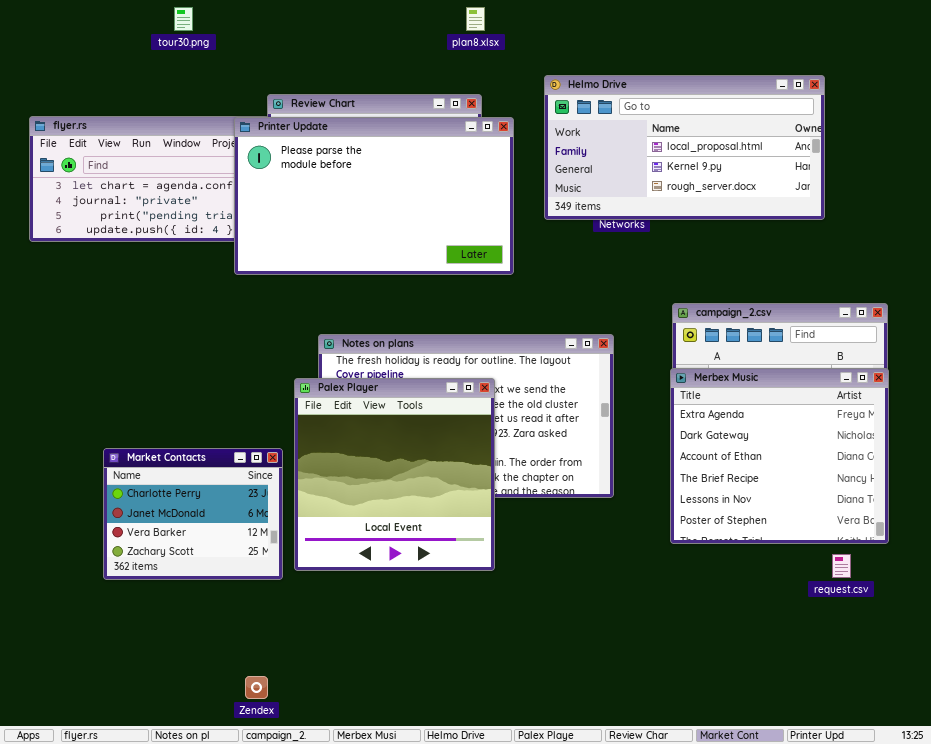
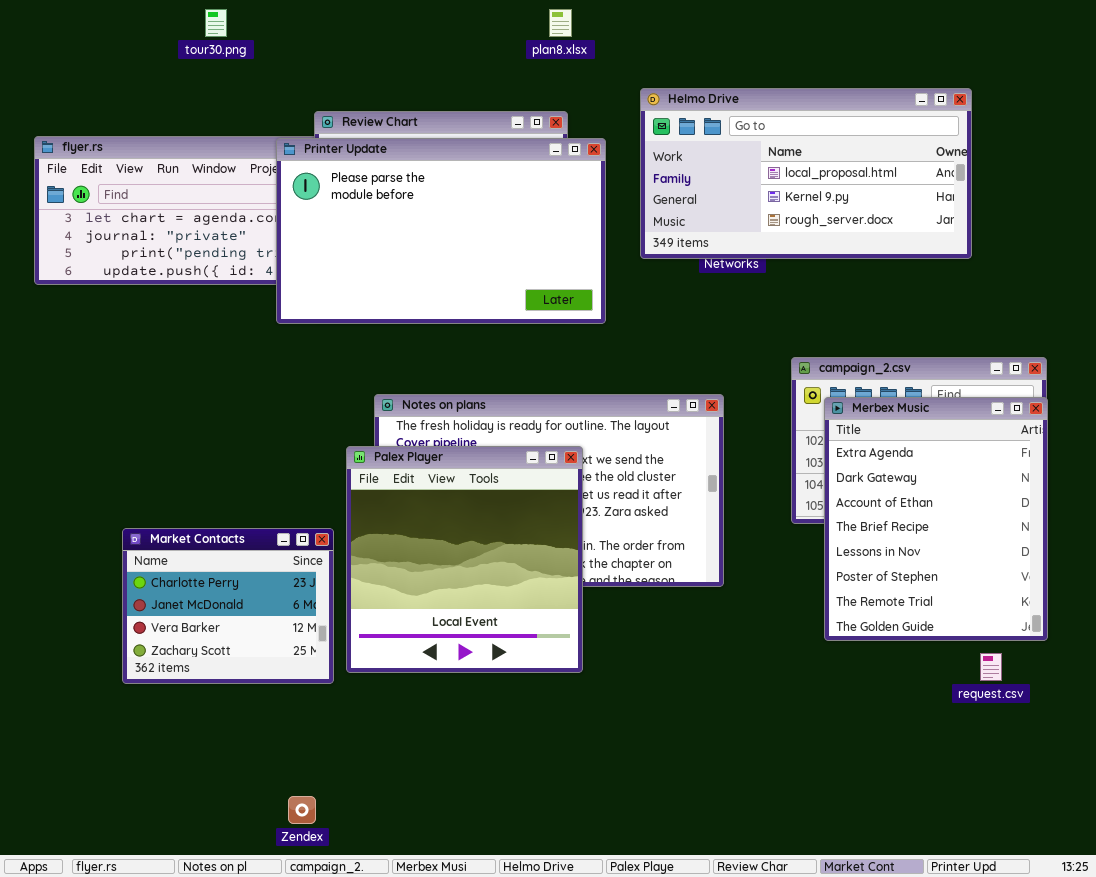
Merbex Music: [670,368,889,544] -> [824,397,1048,641], resized

